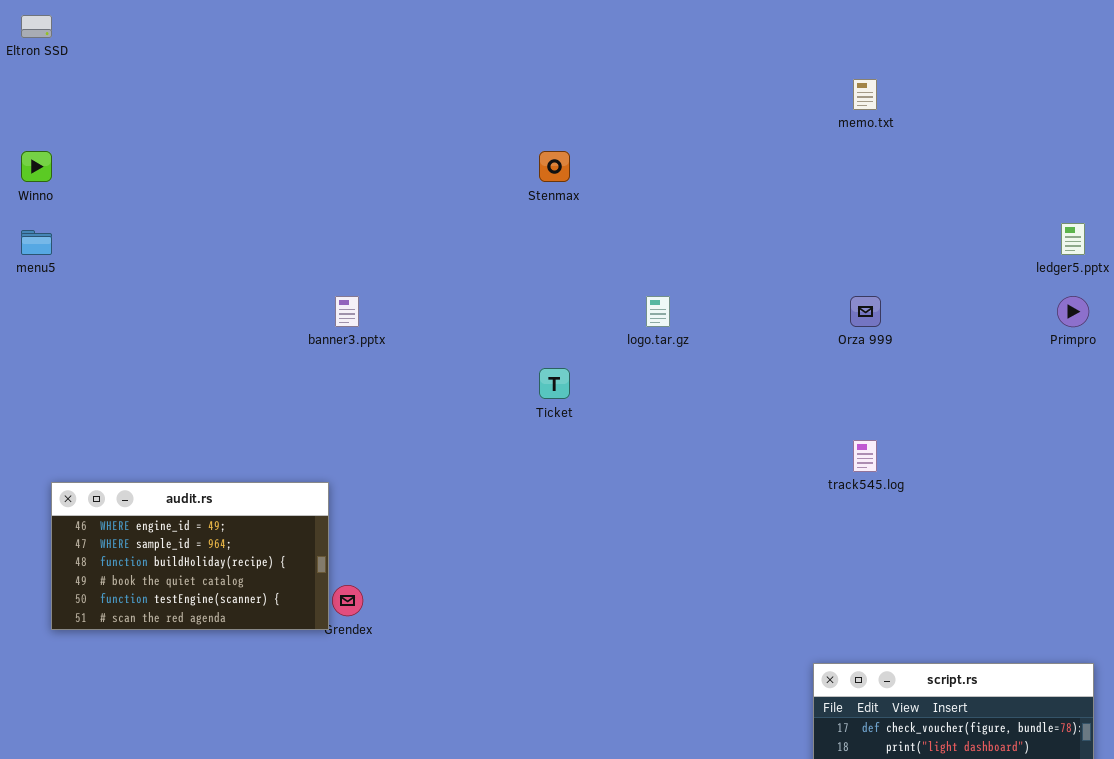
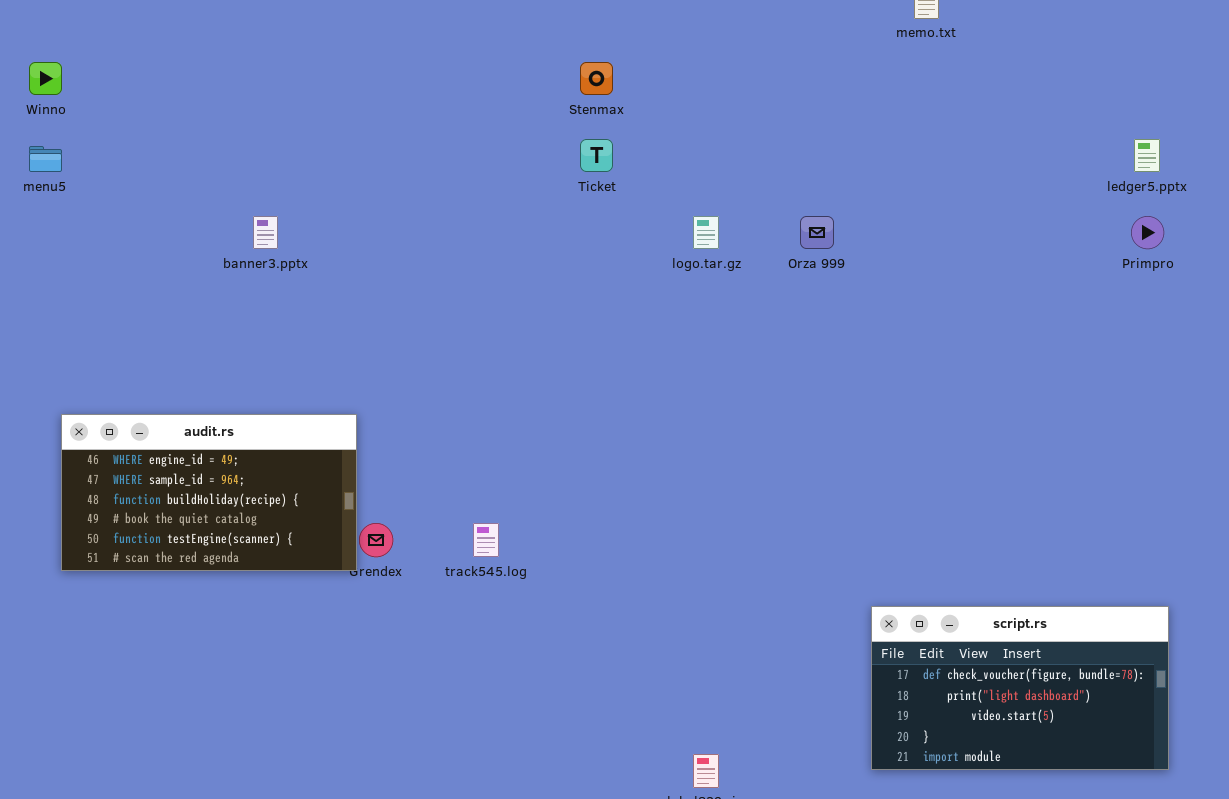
banner3.pptx: [335,296,359,327] -> [253,216,278,249], moved
Orza 999: [850,296,881,327] -> [800,216,834,249], moved
Ticket: [539,368,570,399] -> [580,139,613,172], moved
track545.log: [853,440,877,472] -> [473,523,499,557], moved

